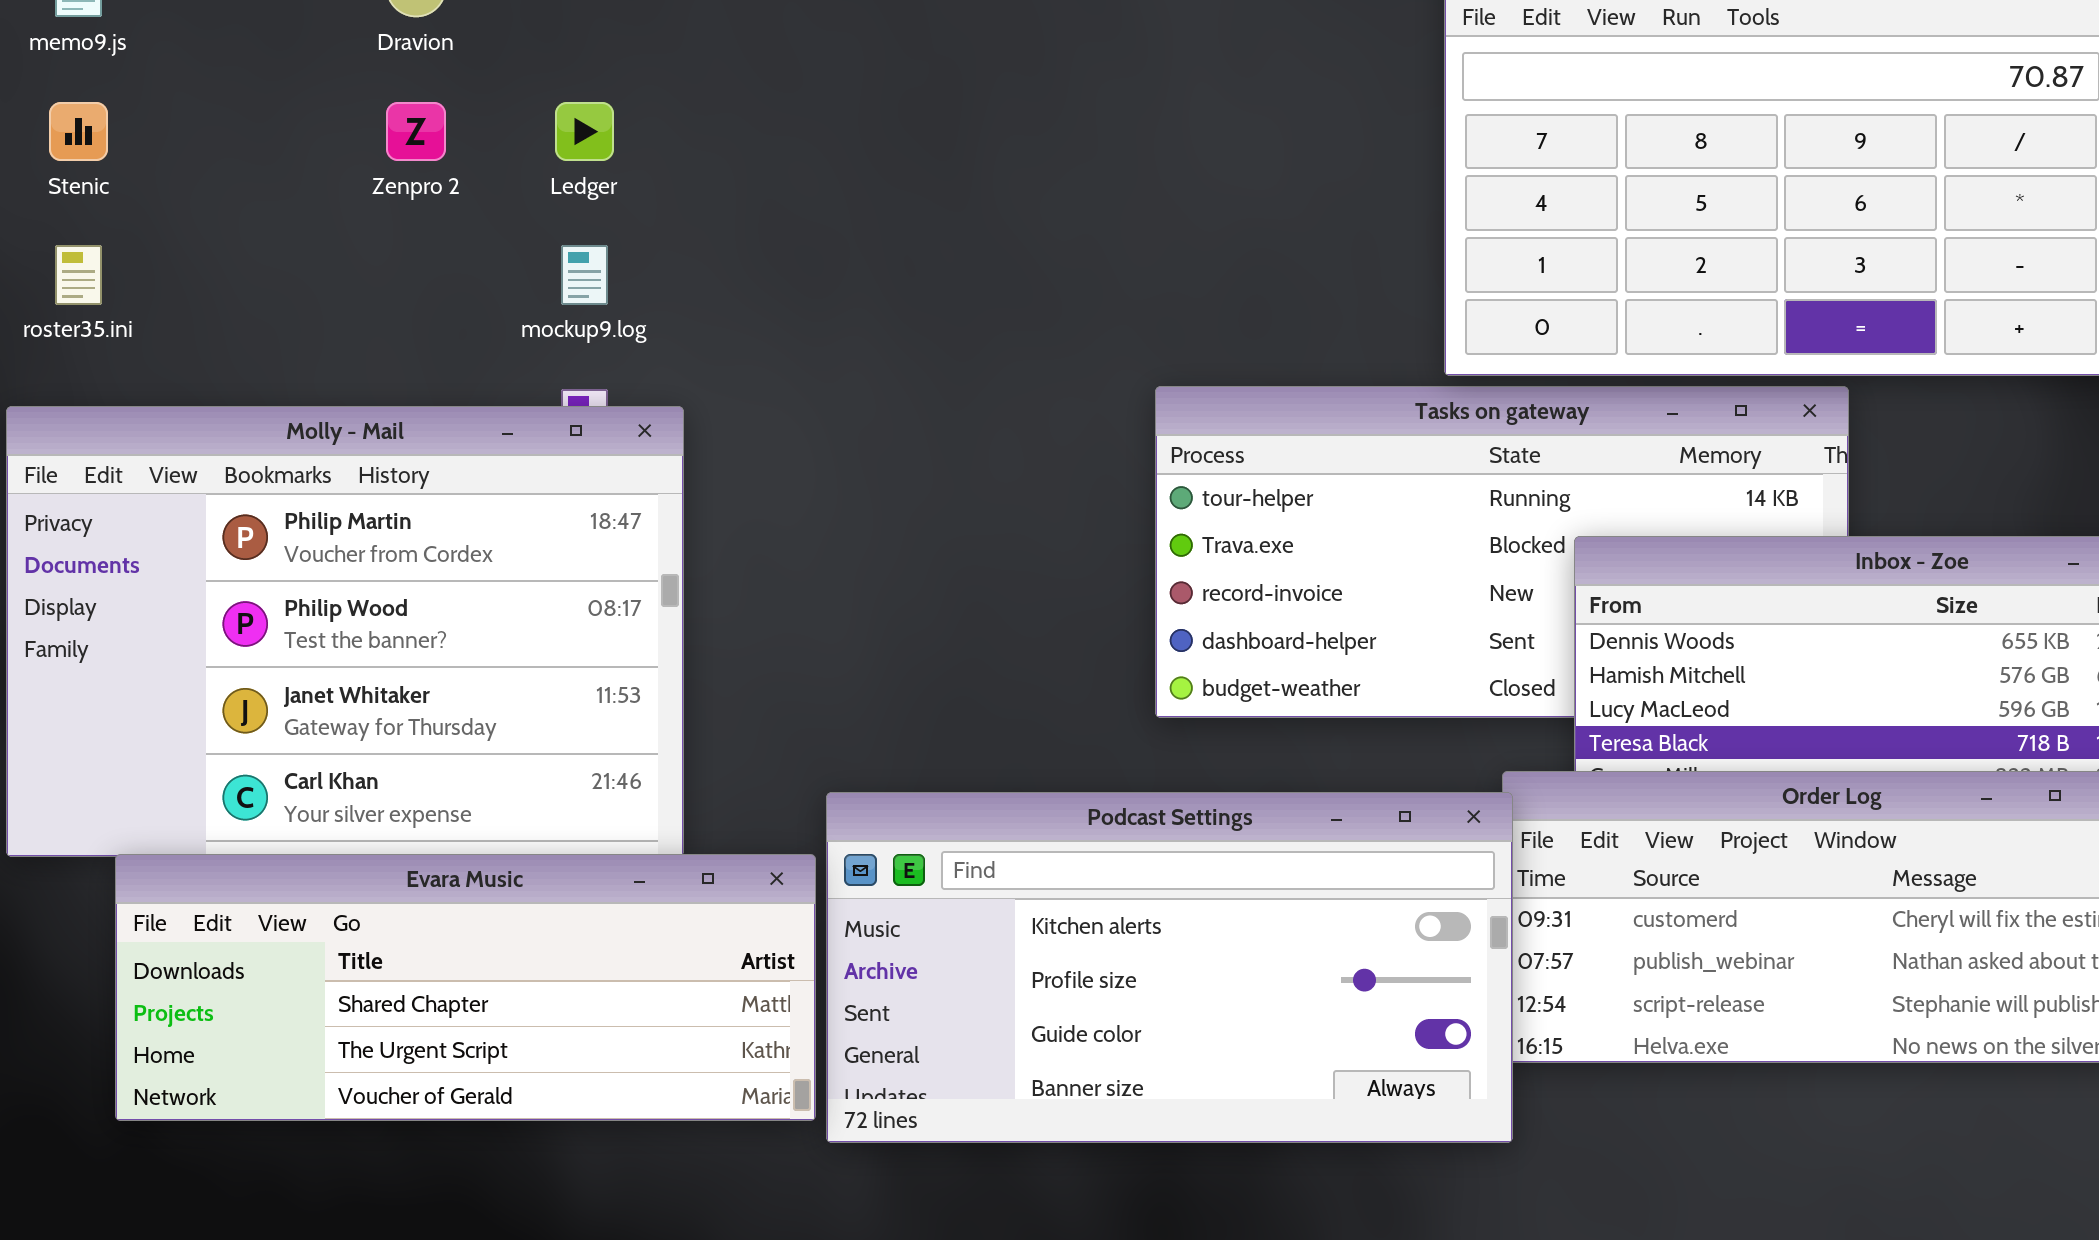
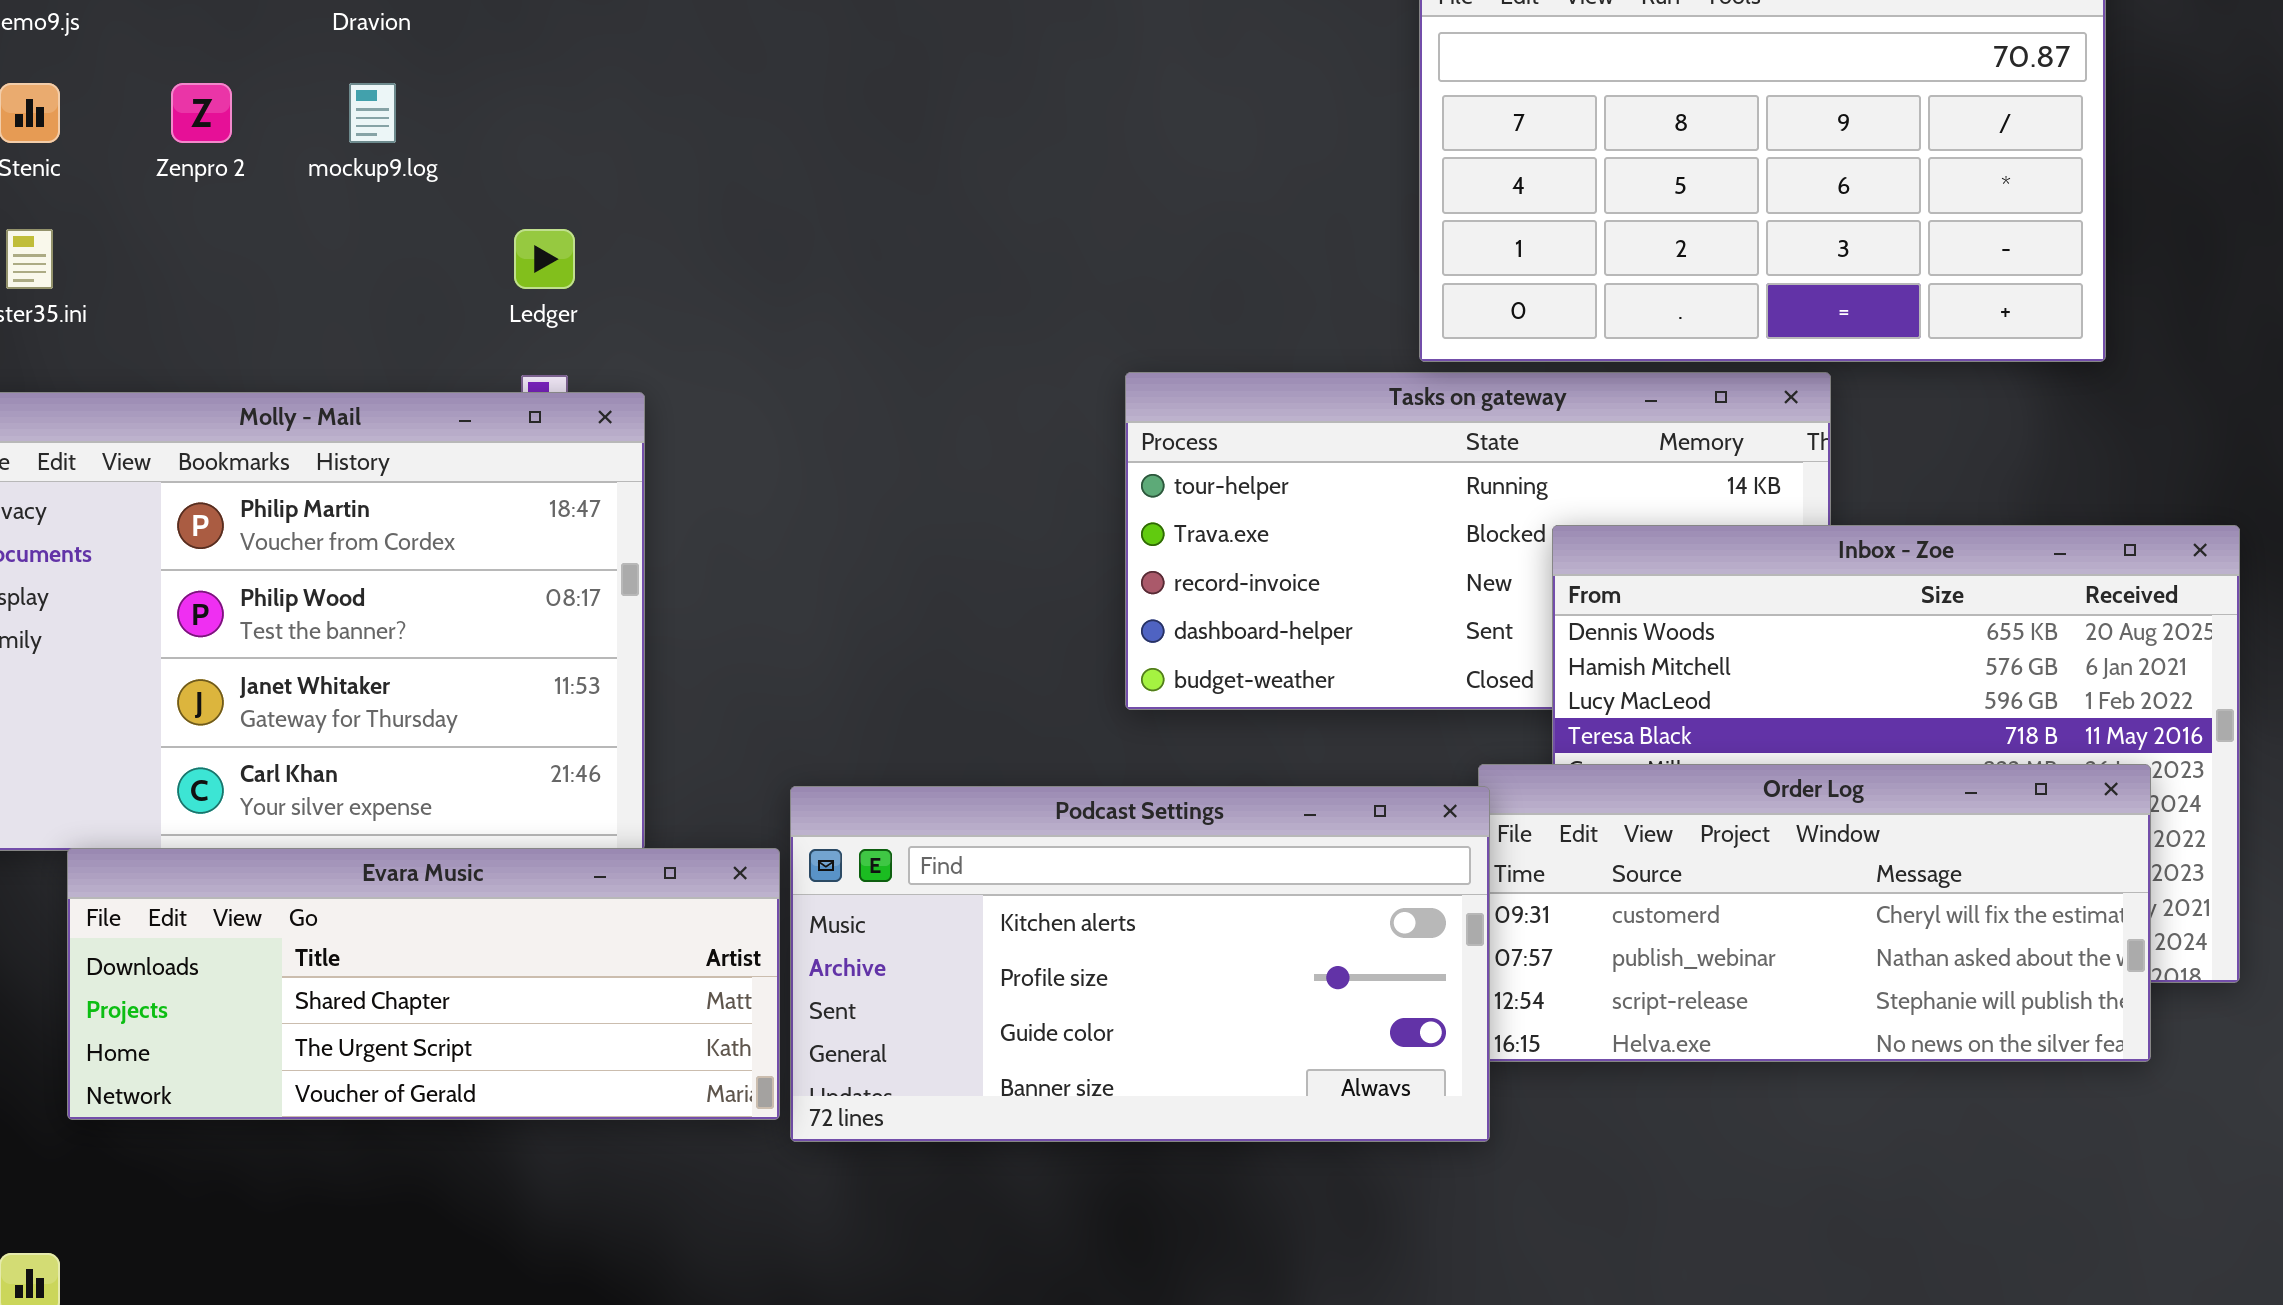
Zenpro 2: [386,102,446,161] -> [171,83,232,143], moved
Ledger: [555,102,614,161] -> [514,229,575,289], moved
mockup9.log: [561,245,608,305] -> [349,83,396,143], moved

